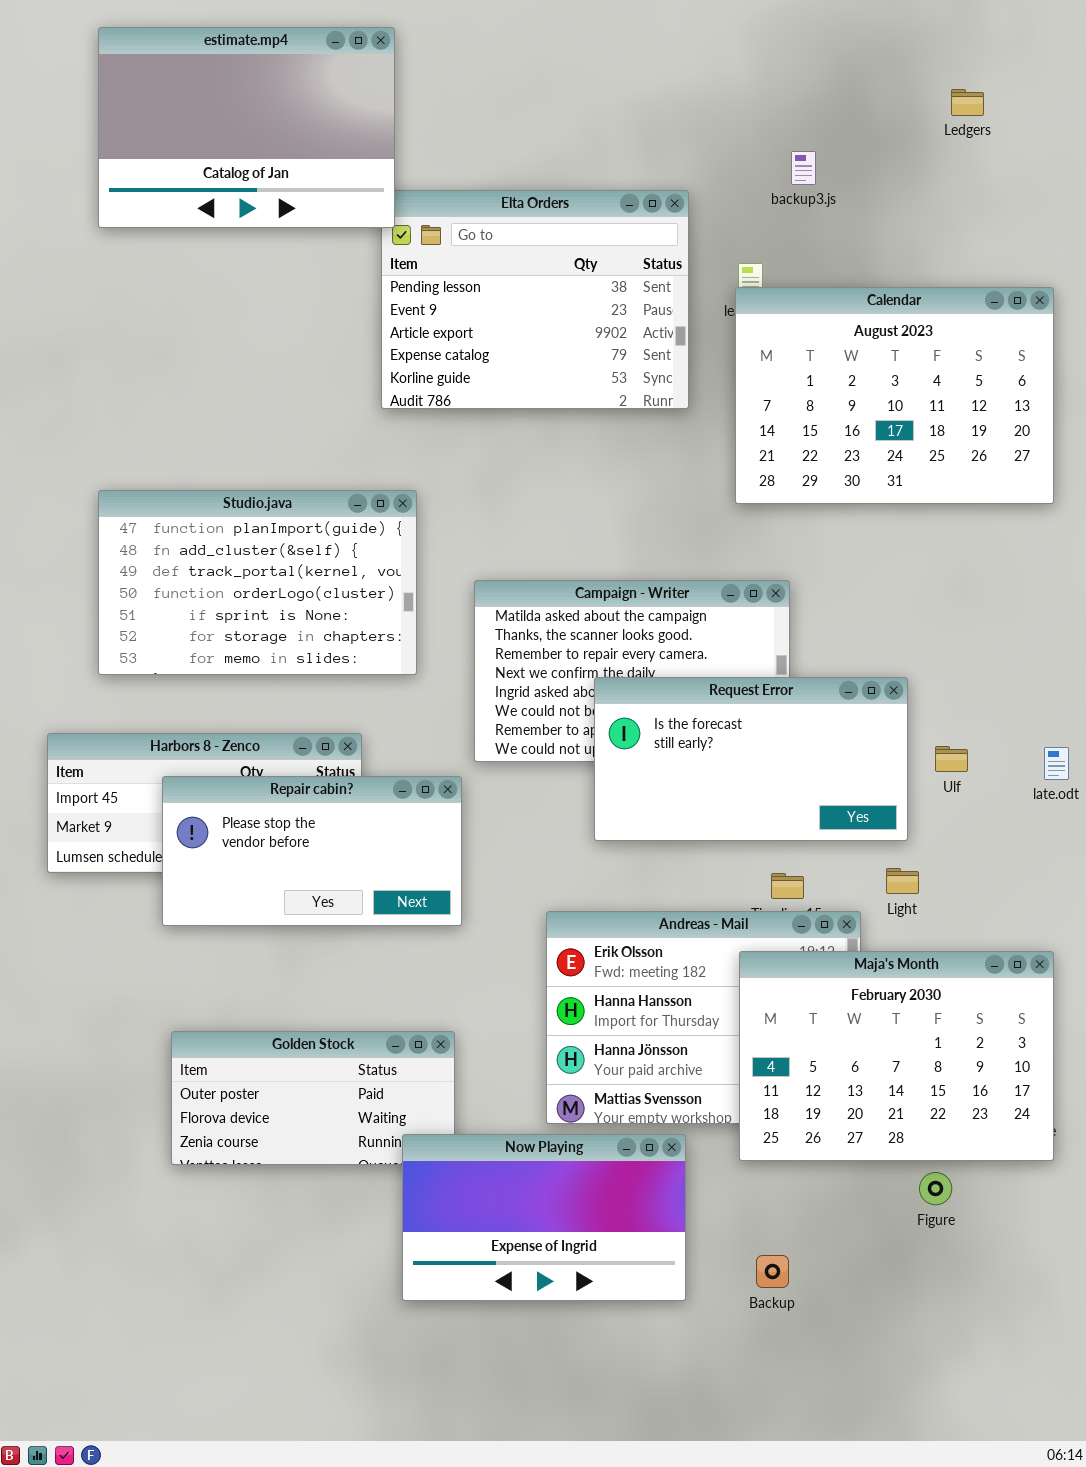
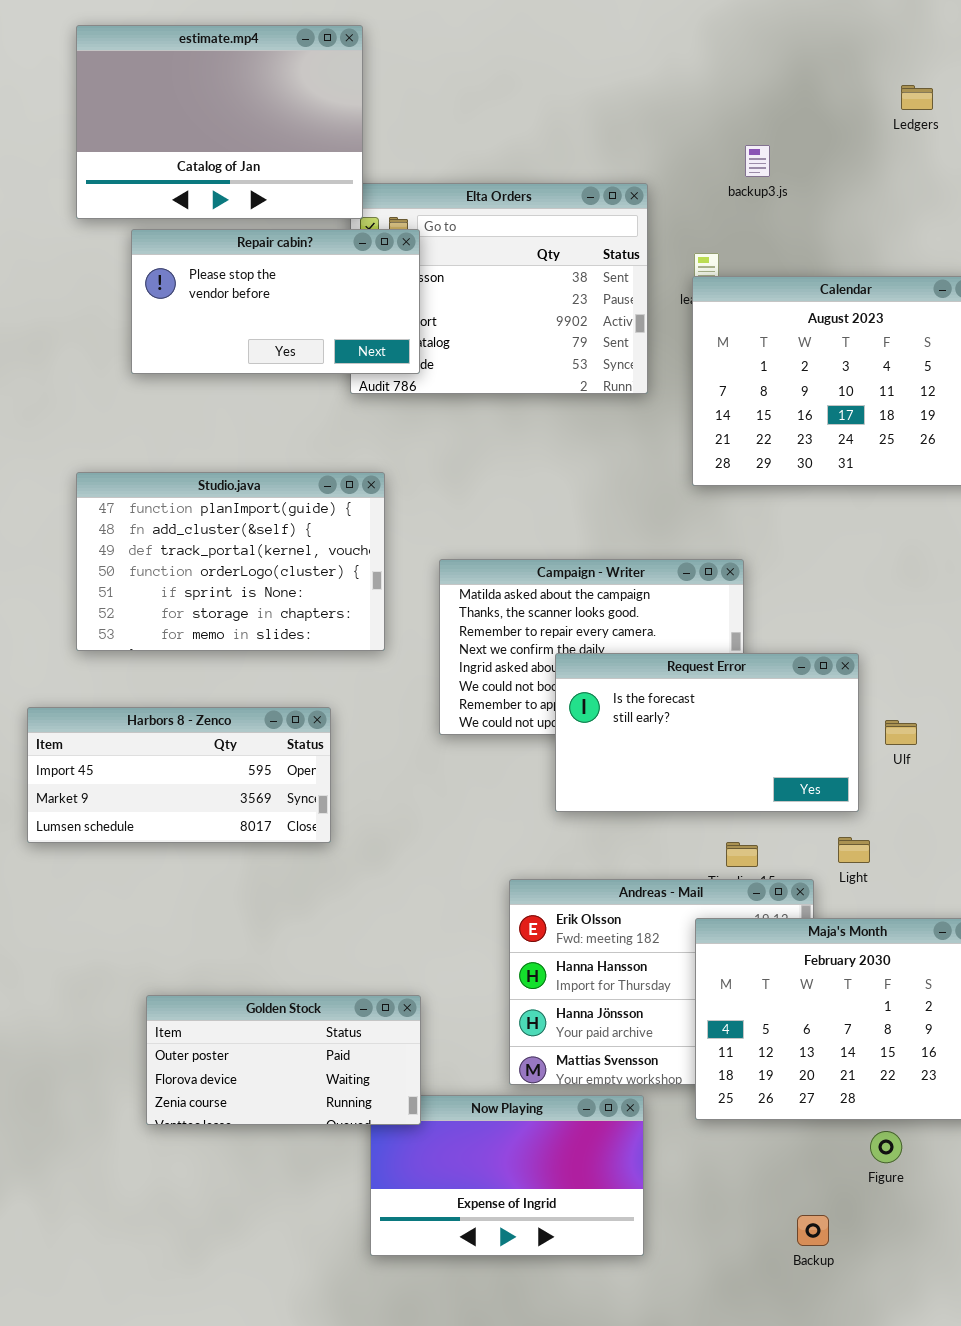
Repair cabin?: [162,776,462,926] -> [131,229,420,374], moved
Golden Stock: [171,1031,455,1165] -> [146,995,421,1125], raised
Backup: [756,1255,789,1288] -> [797,1215,829,1246], moved

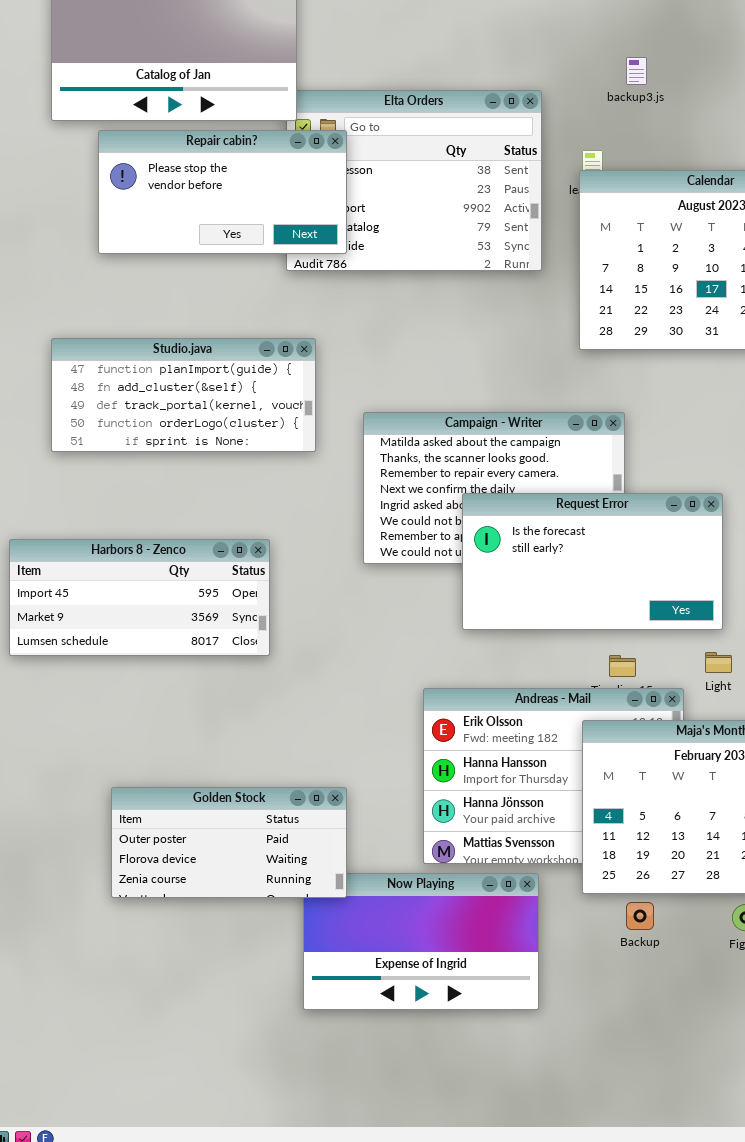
Studio.java: [76,472,385,651] -> [51,338,316,452], resized
Backup: [797,1215,829,1246] -> [626,902,654,930], moved

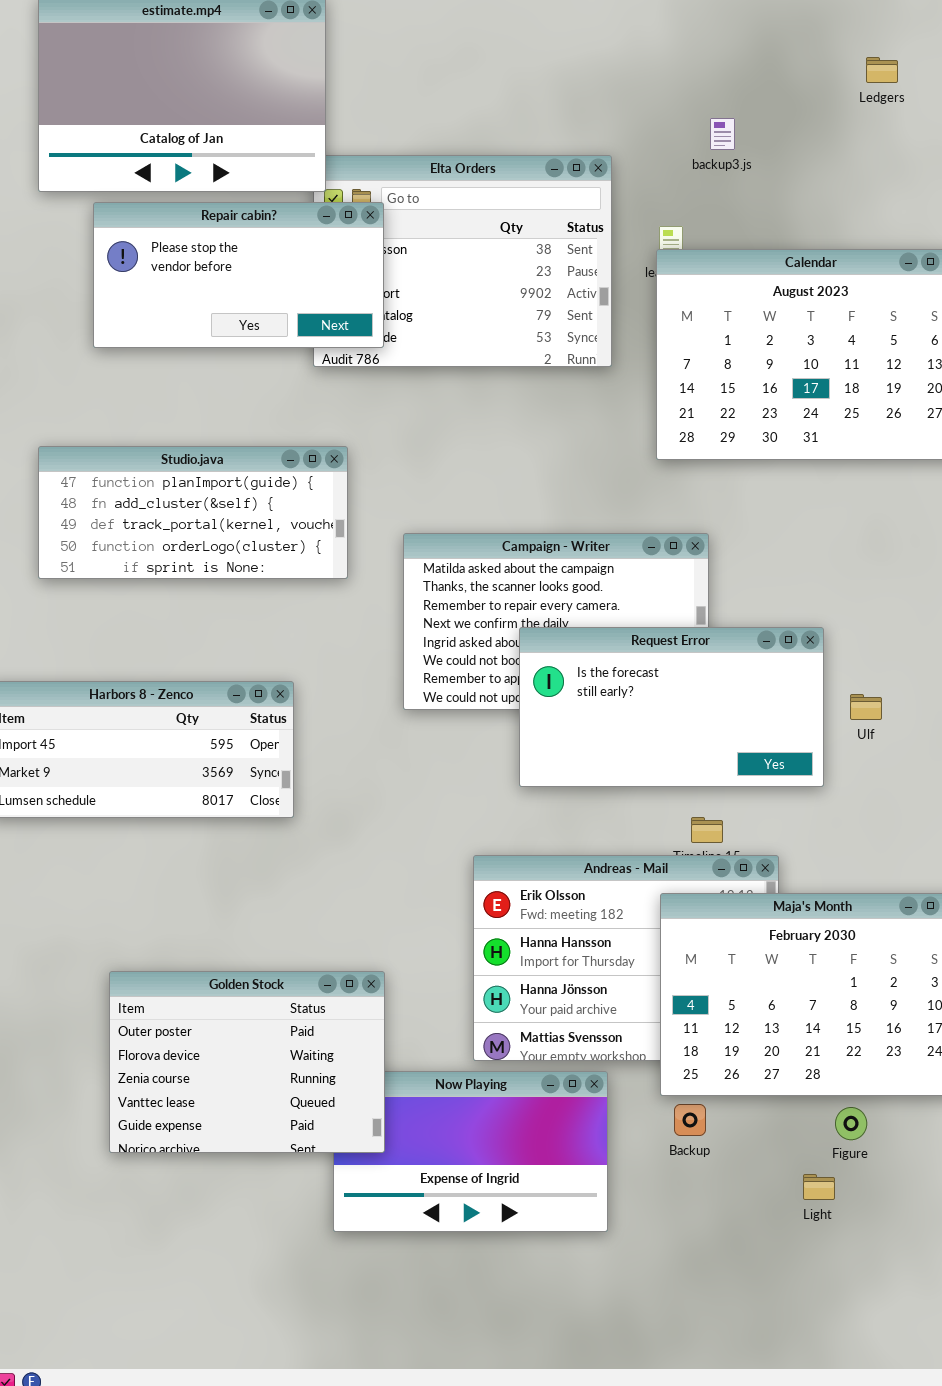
Light: [705,652,732,673] -> [803,1174,835,1200], moved
Golden Stock: [111,787,347,898] -> [109,971,385,1153], resized
Backup: [626,902,654,930] -> [674,1104,706,1136], moved

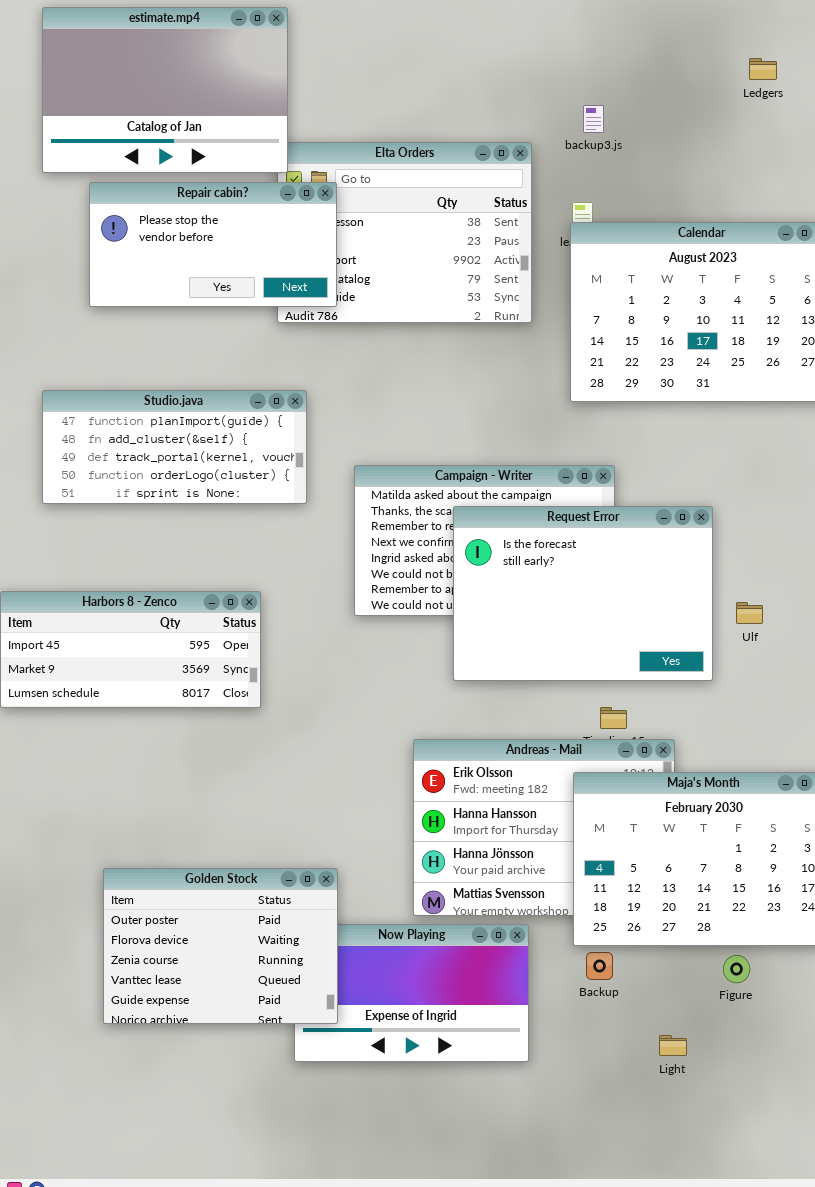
backup3.js: [710,118,735,150] -> [583,105,604,133], moved
Request Error: [519,627,824,787] -> [453,506,713,681], resized
Golden Stock: [109,971,385,1153] -> [103,868,338,1024], moved
Light: [803,1174,835,1200] -> [659,1035,687,1056], moved

